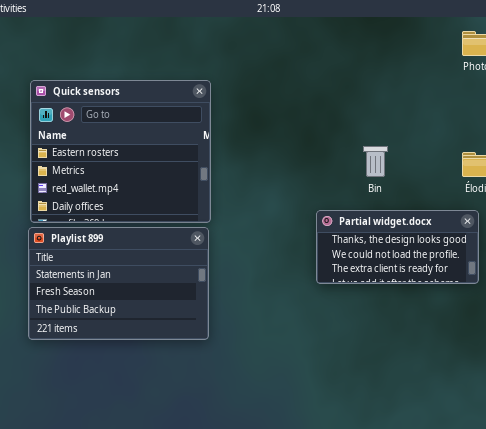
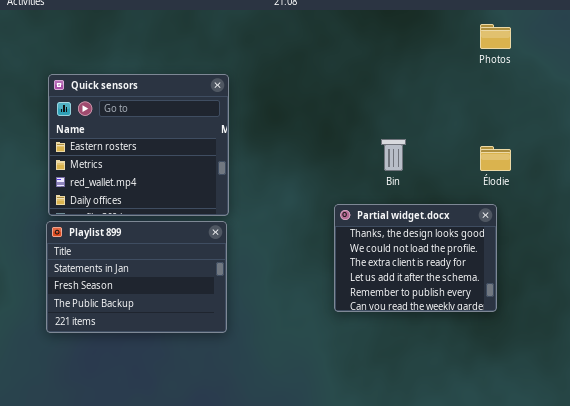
Partial widget.docx: [316,210,479,284] -> [334,204,497,312], resized

